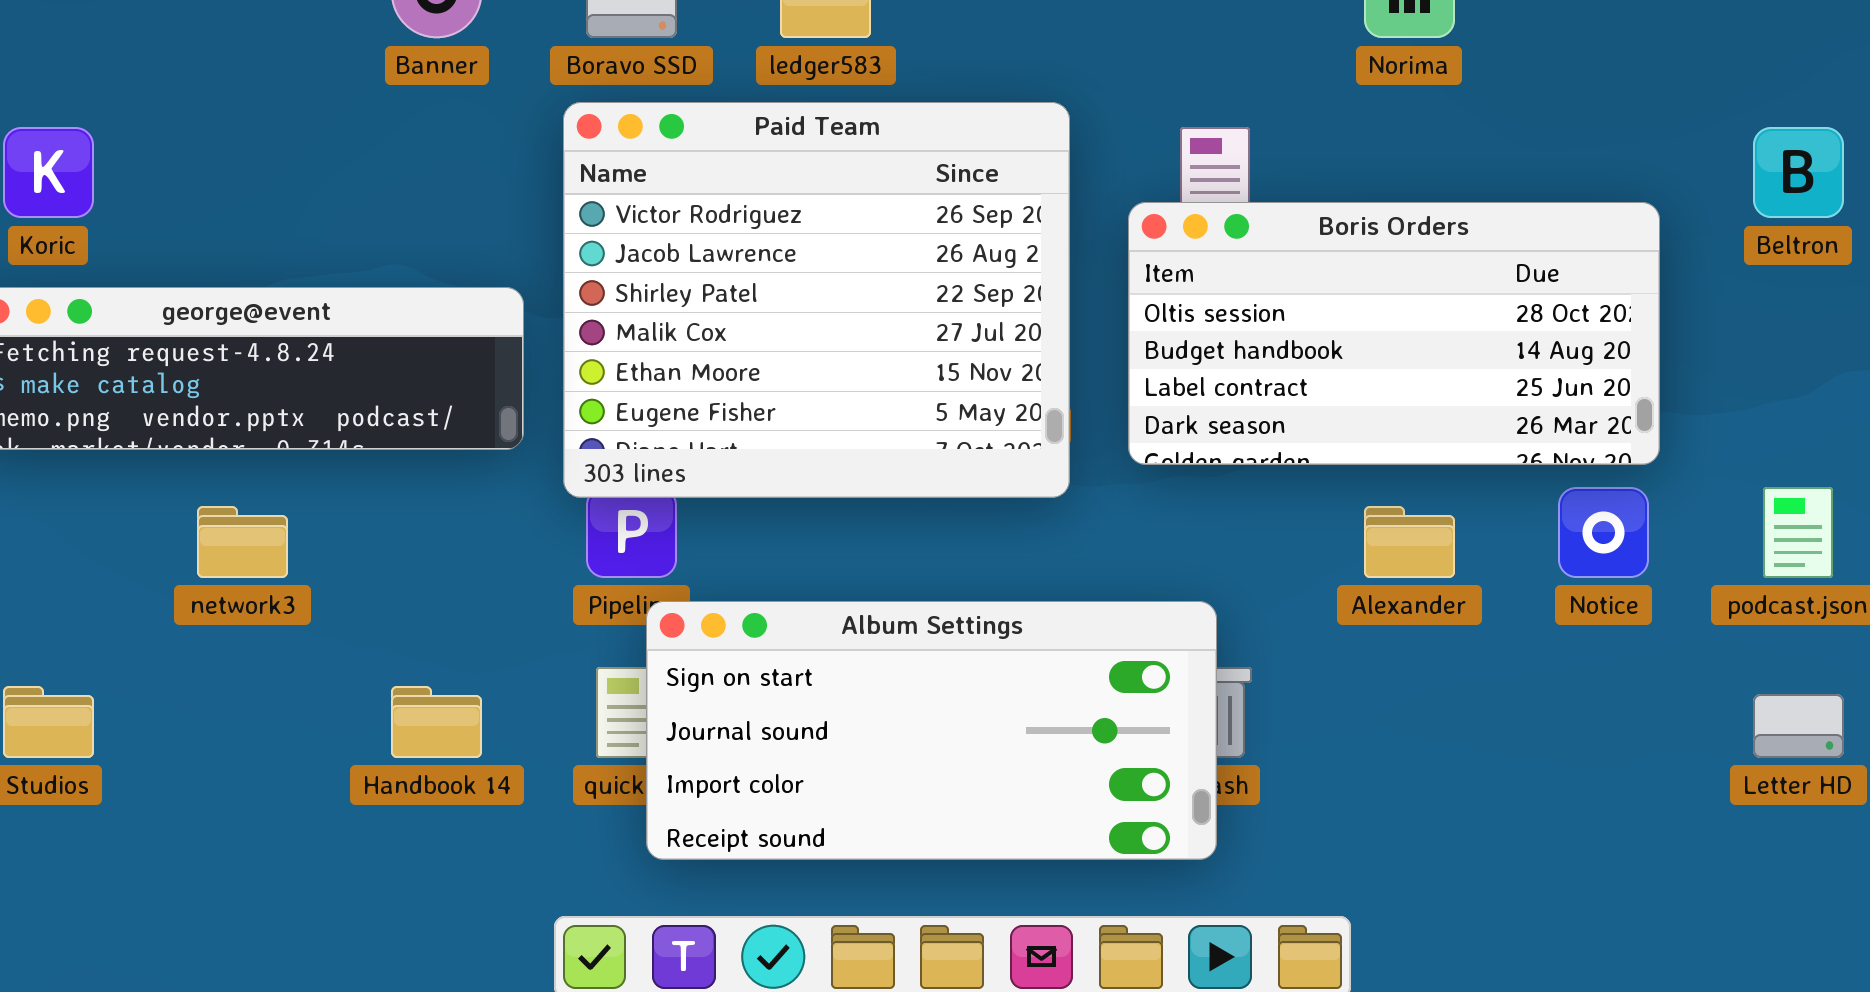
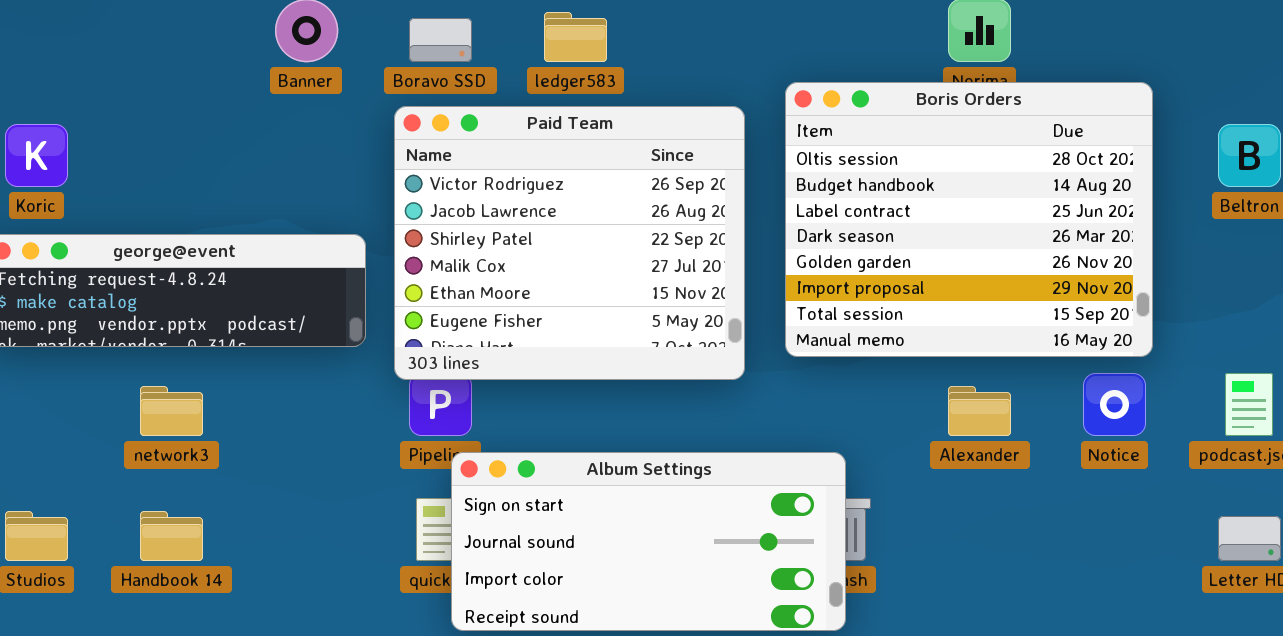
Boris Orders: [1128,202,1660,465] -> [785,82,1153,357], resized
Handbook 14: [391,686,482,758] -> [140,511,203,561], moved

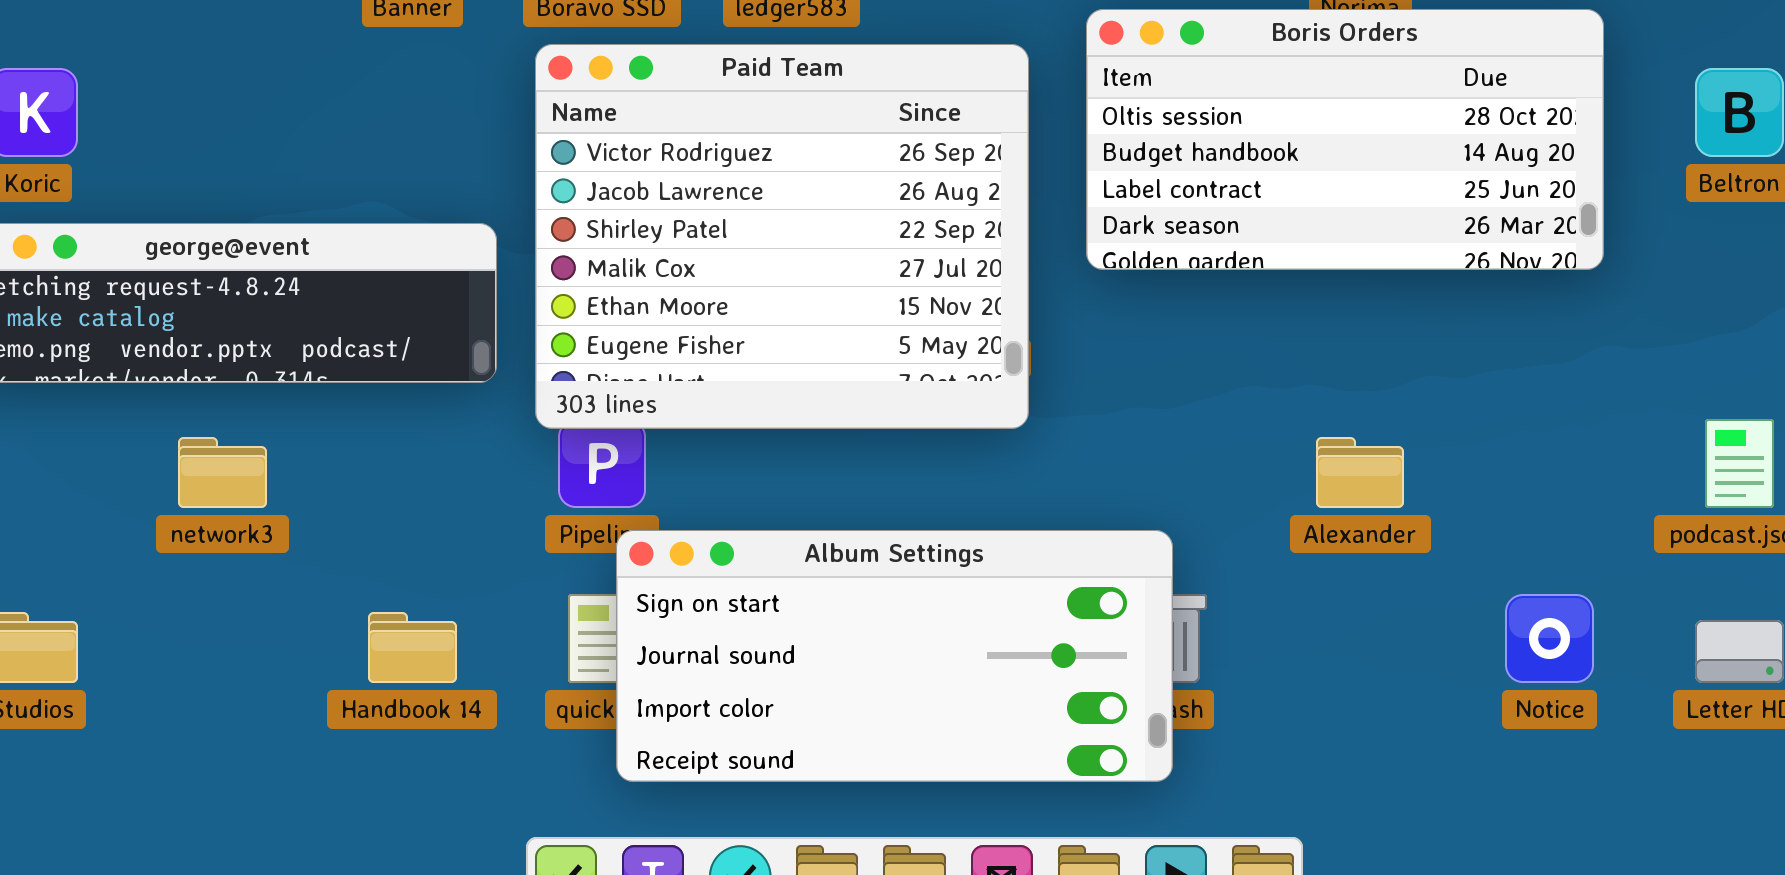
Boris Orders: [785,82,1153,357] -> [1086,9,1604,270], resized
Notice: [1083,373,1146,436] -> [1505,594,1594,683], moved
Handbook 14: [140,511,203,561] -> [368,612,457,683], moved

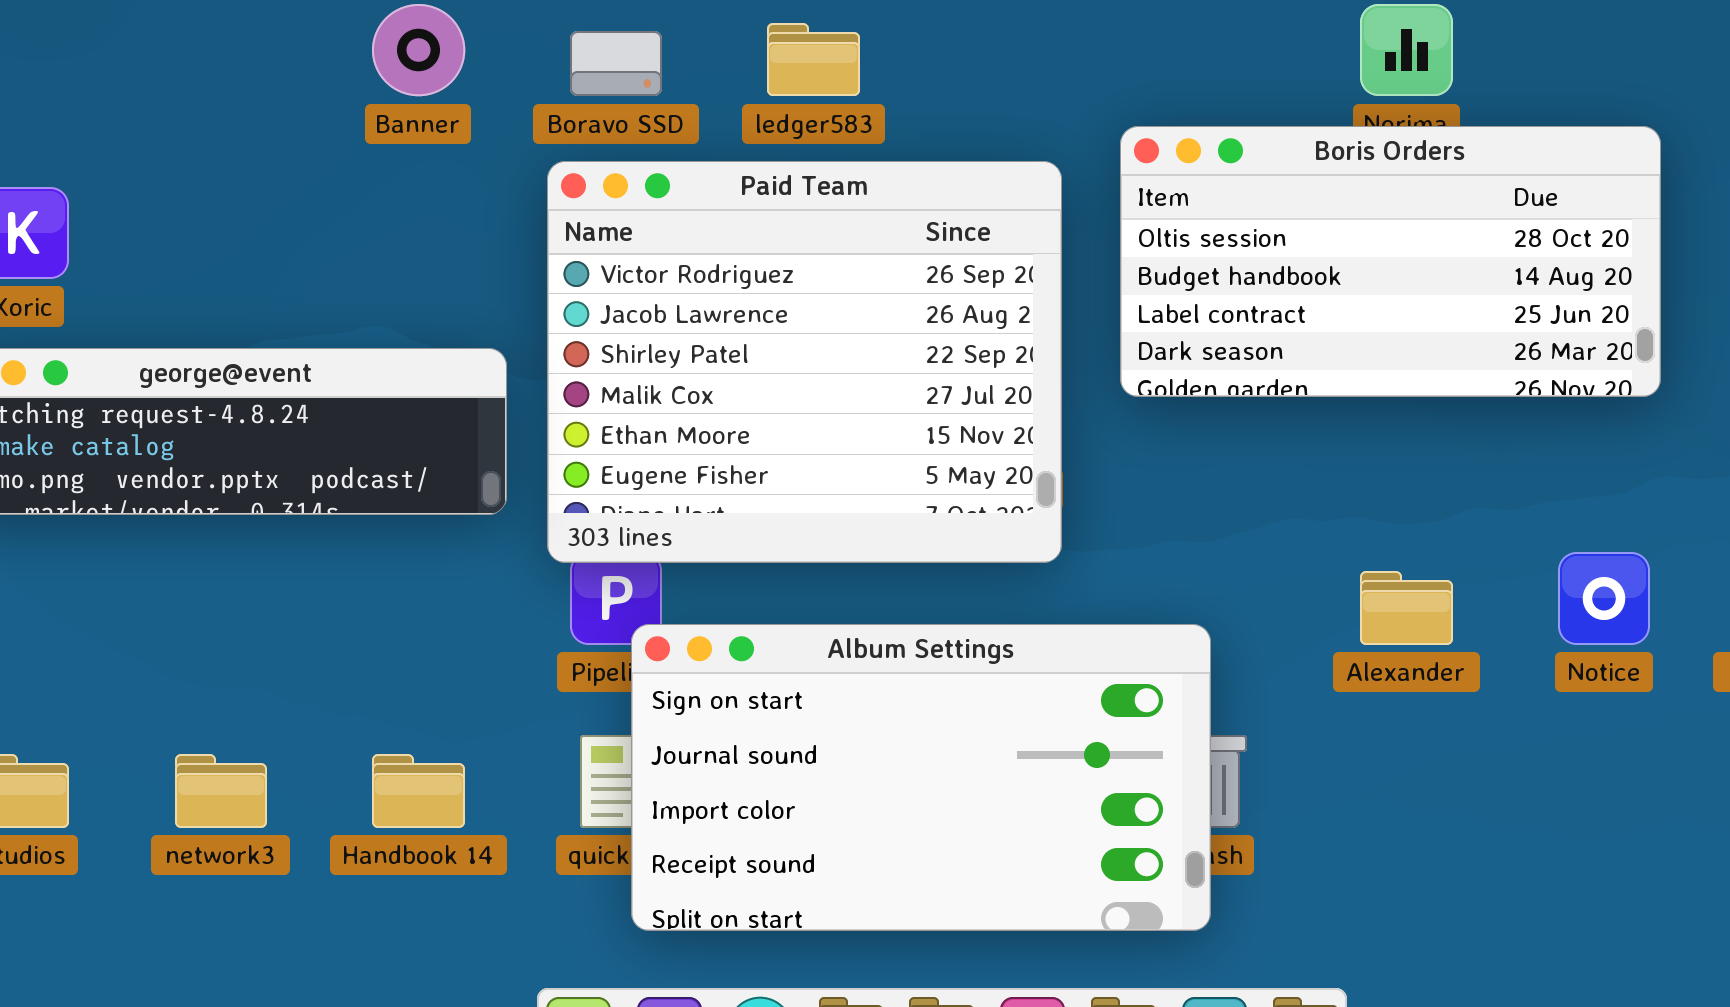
network3: [178,437,267,508] -> [175,754,267,828], moved
Album Settings: [616,530,1173,782] -> [631,624,1211,931], resized
Notice: [1505,594,1594,683] -> [1558,552,1650,645], moved

